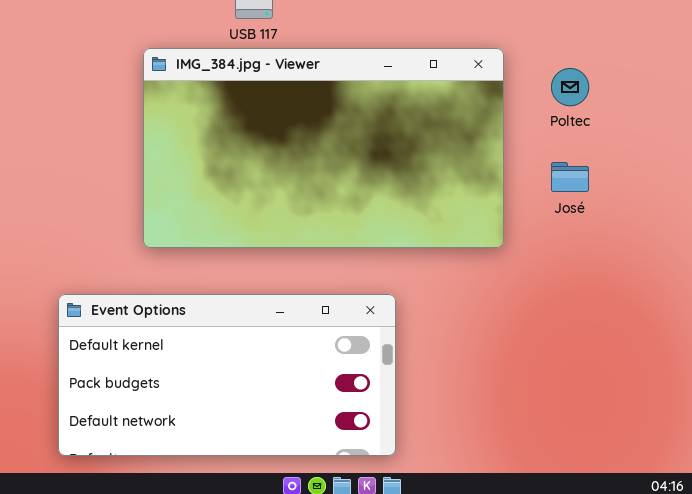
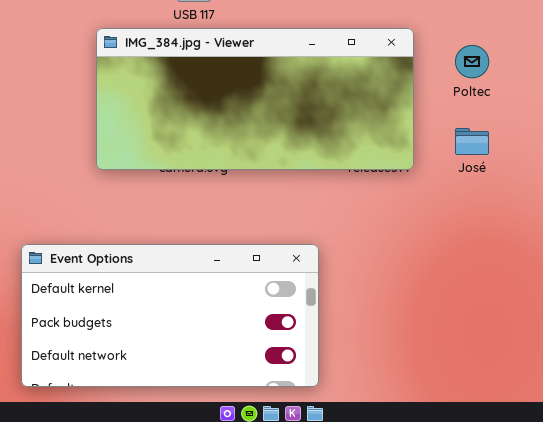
IMG_384.jpg - Viewer: [143,48,504,248] -> [96,28,414,170], resized

